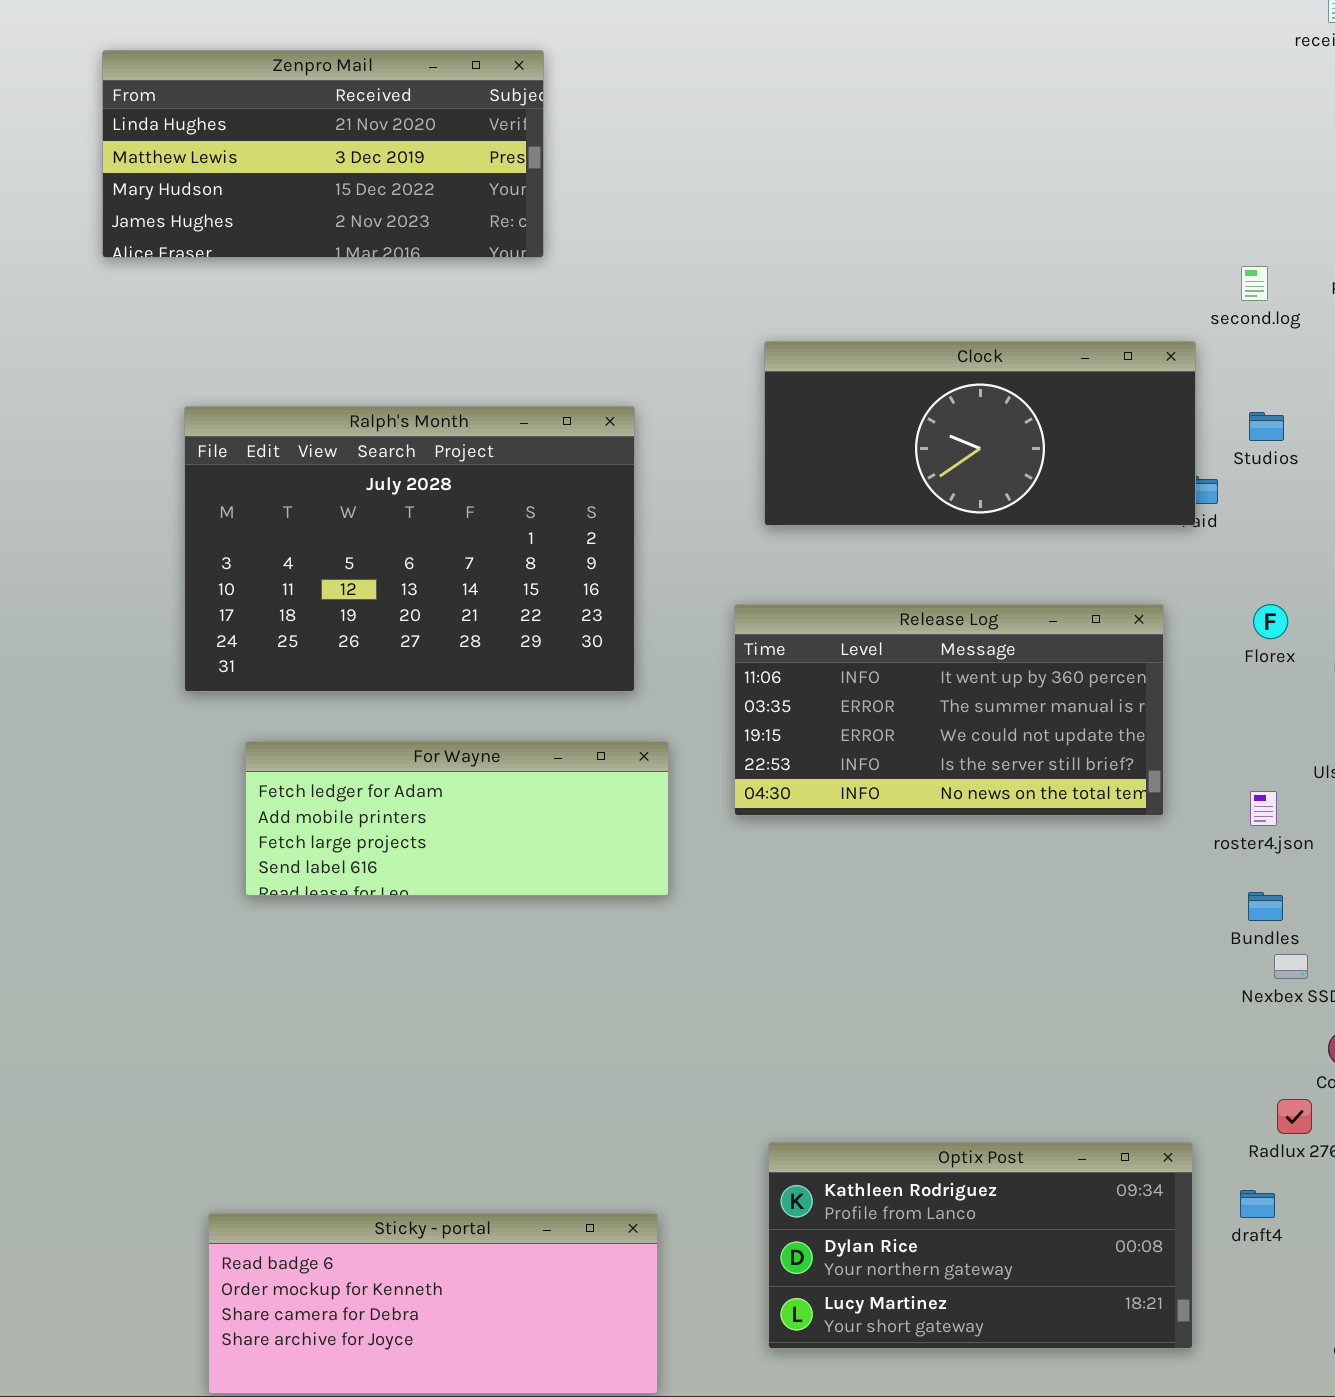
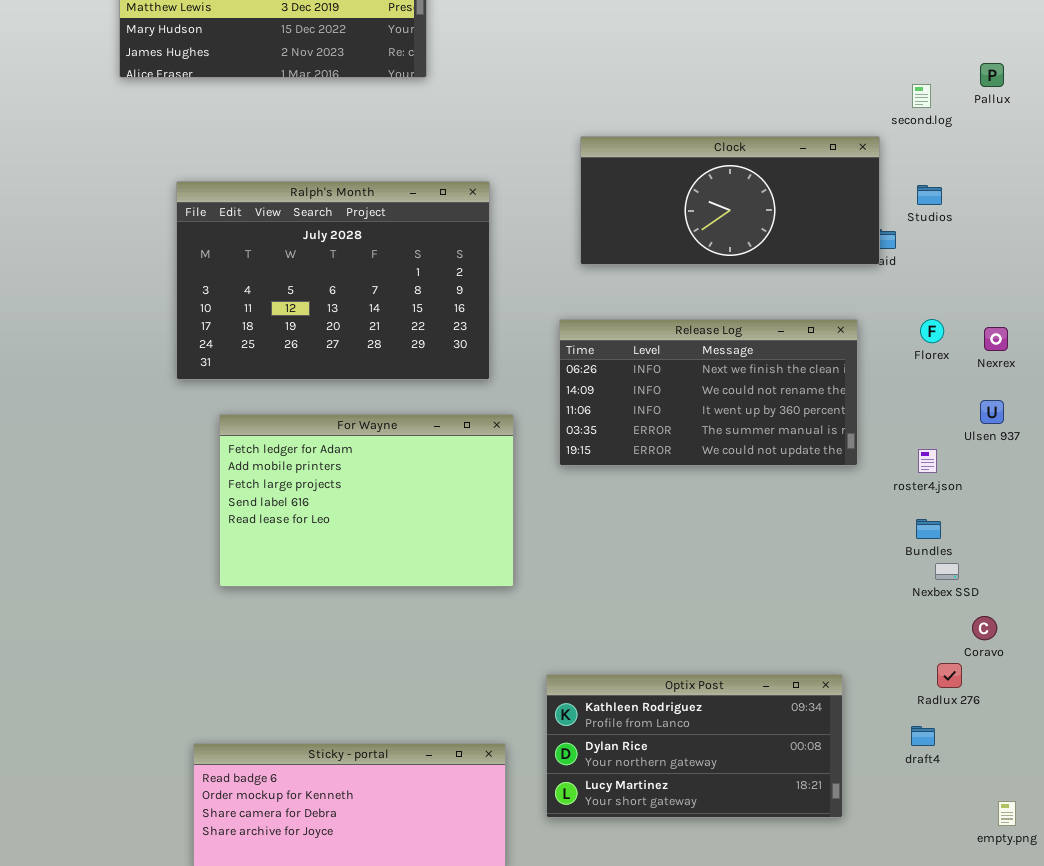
Release Log: [734,604,1164,816] -> [559,319,858,466], scrolled up 2 rows
For Wayne: [245,741,669,896] -> [219,414,514,587], resized
Optix Post: [768,1142,1193,1349] -> [546,674,843,818], moved

